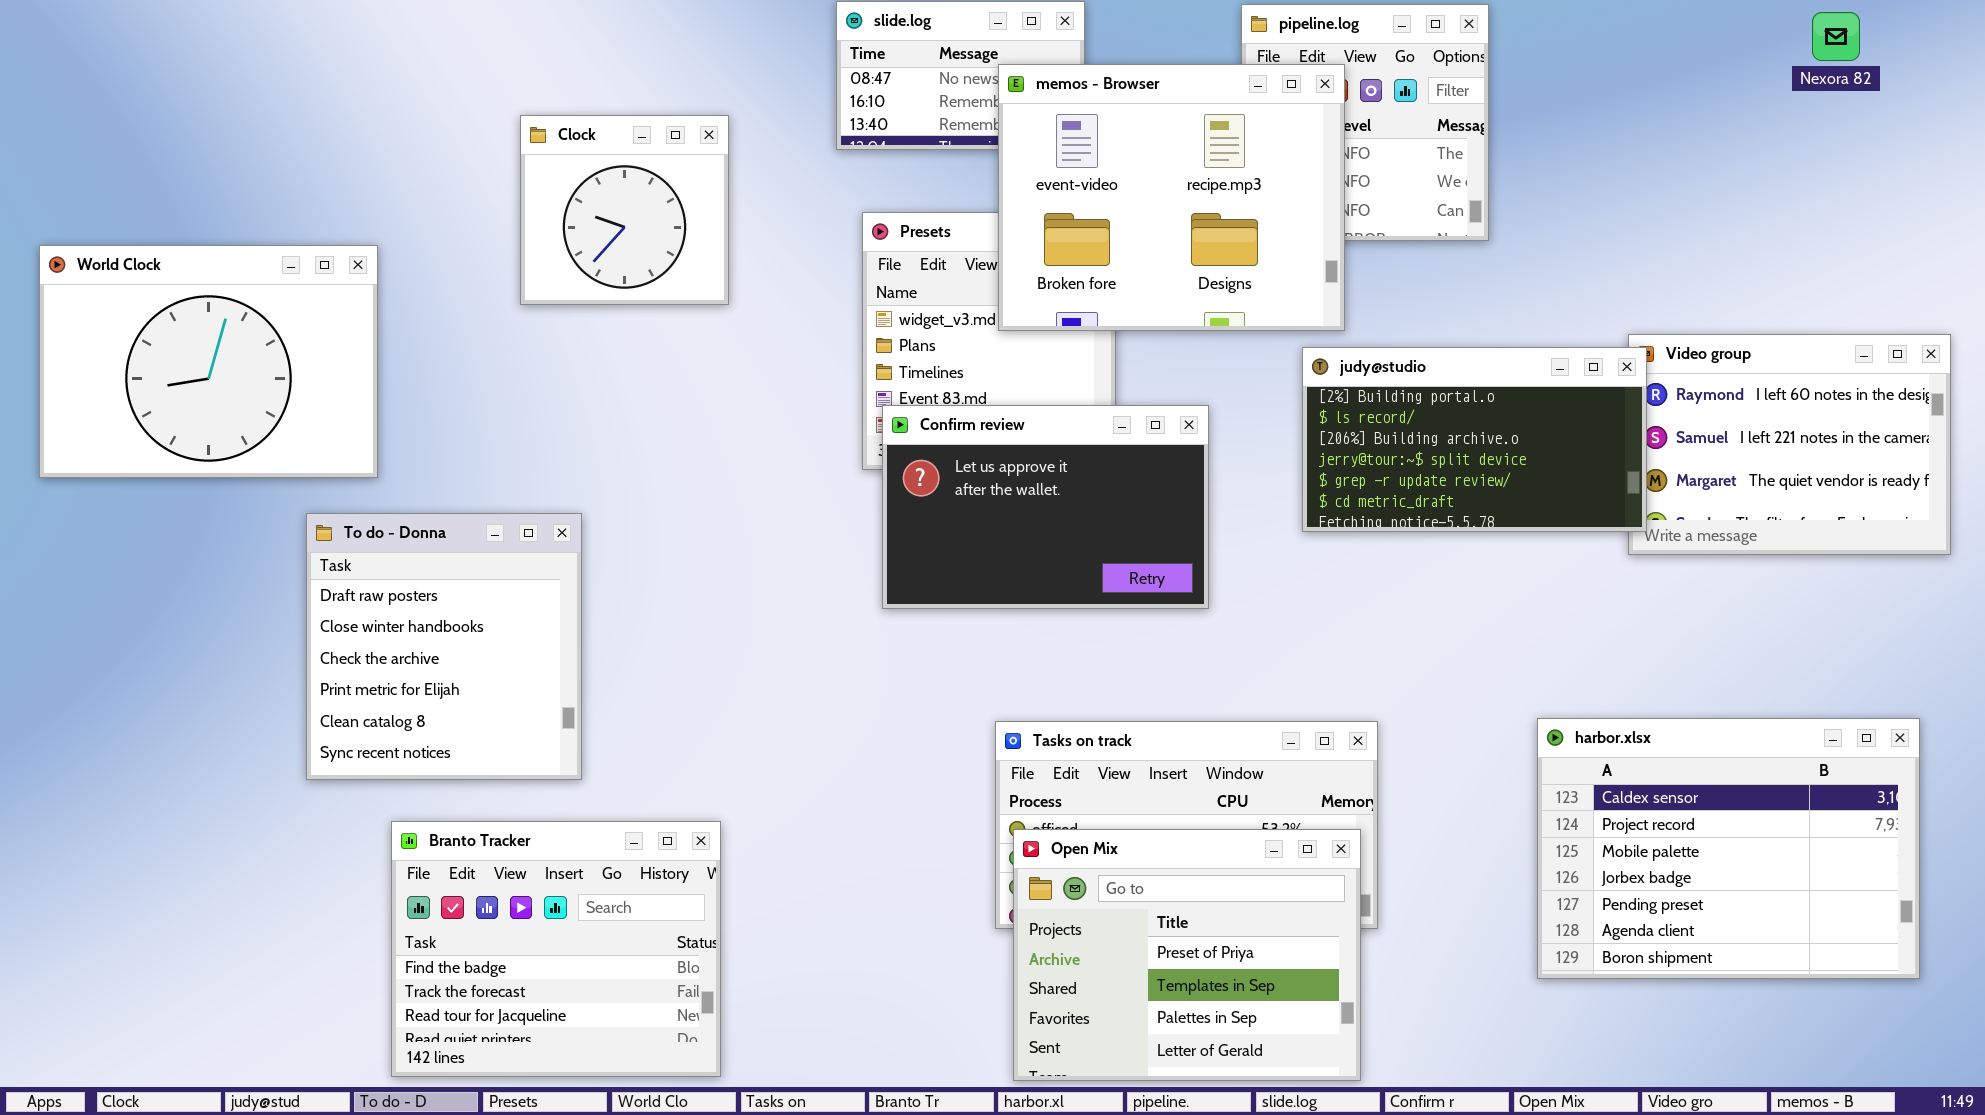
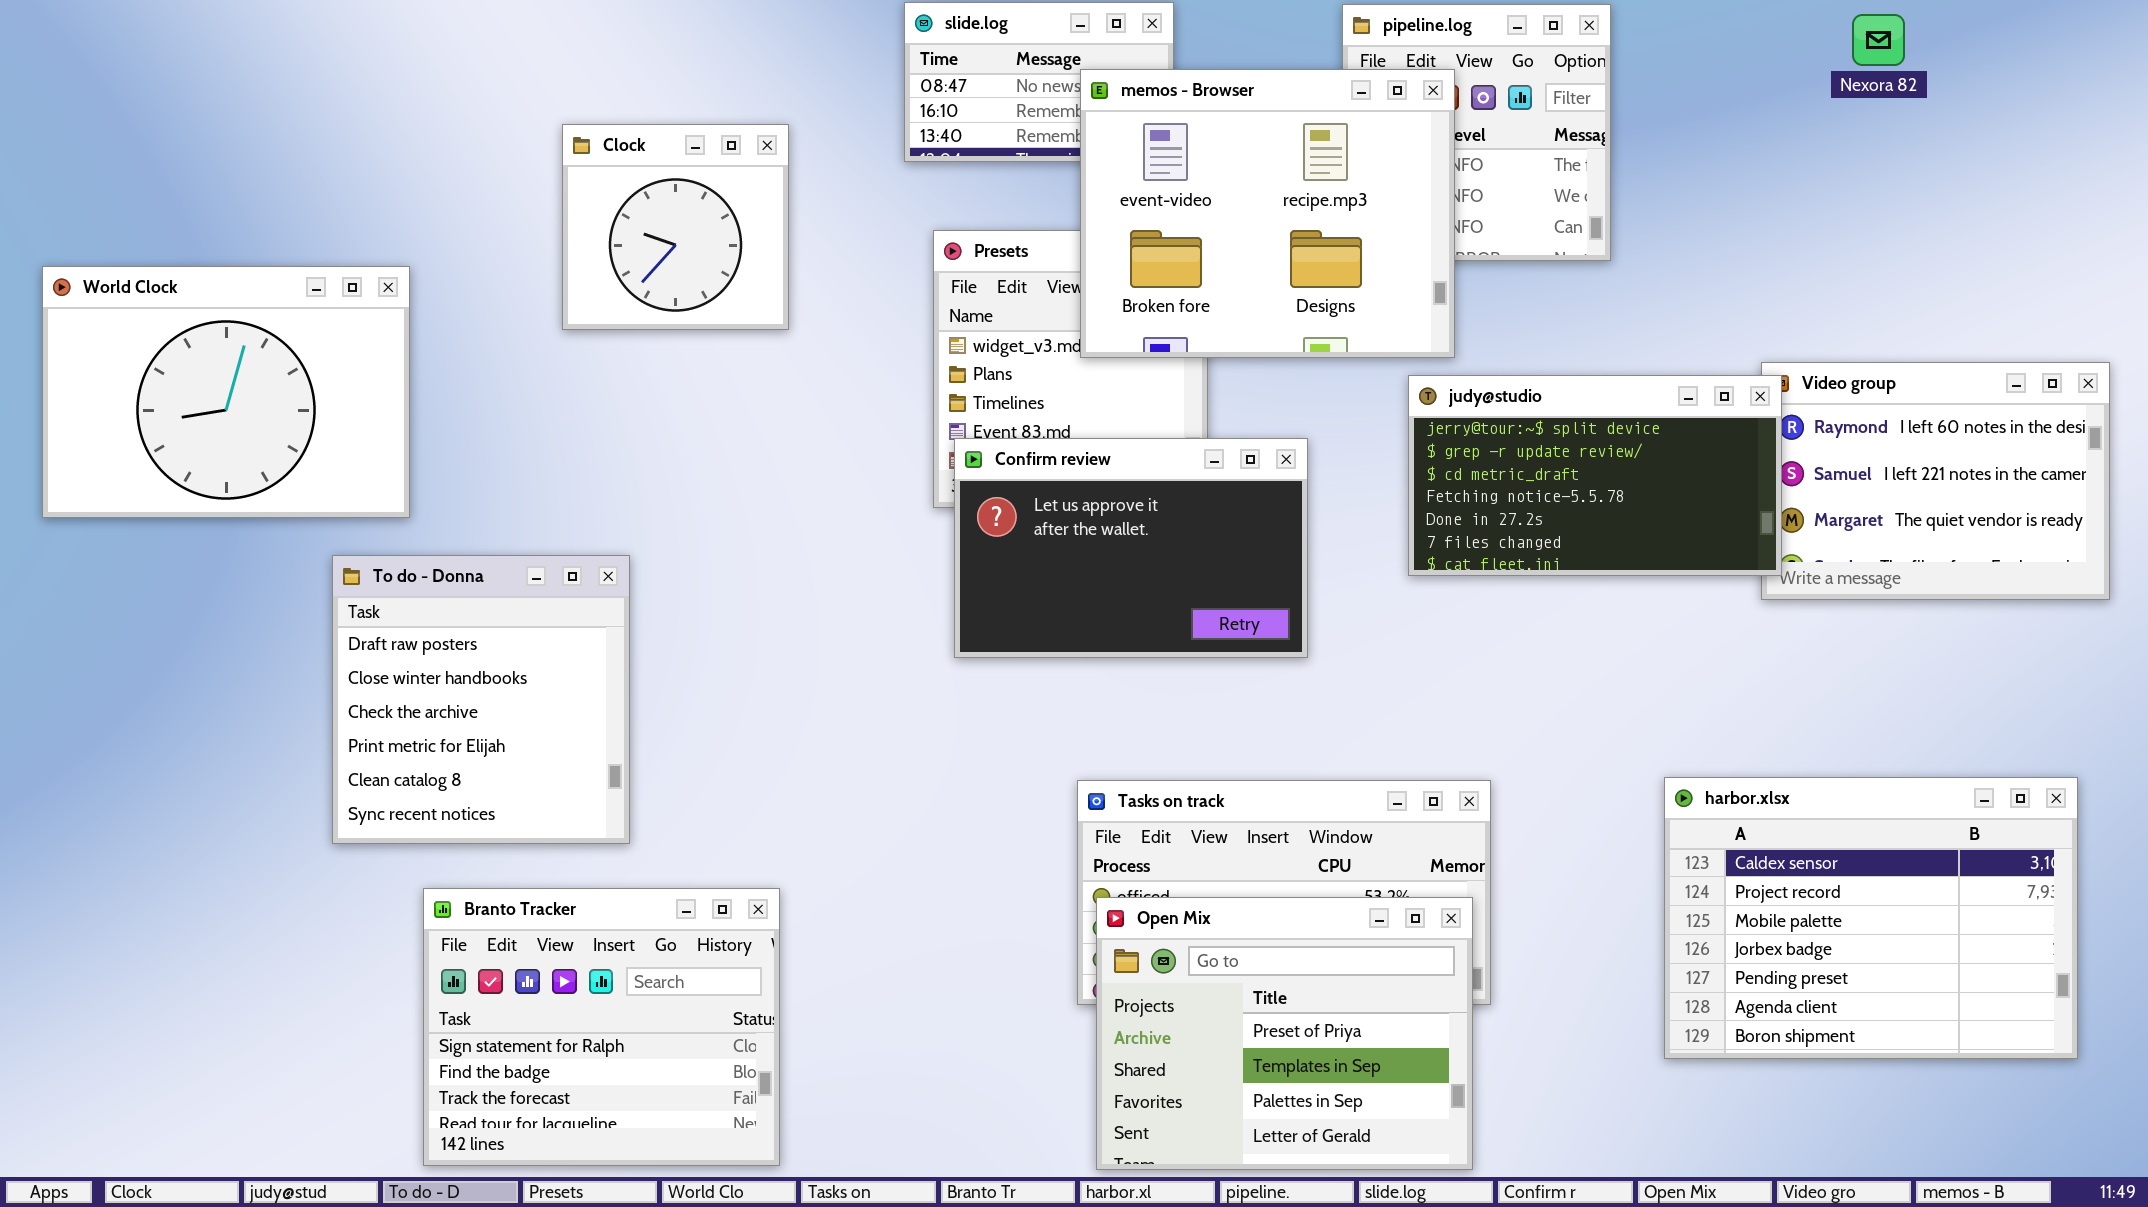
Nexora 82: [1812,12,1860,61] -> [1852,14,1905,66], moved
judy@studio: [1302,347,1647,532] -> [1408,375,1782,576], scrolled down 3 rows
Branto Tracker: [391,821,721,1077] -> [423,888,780,1166], scrolled up 1 row

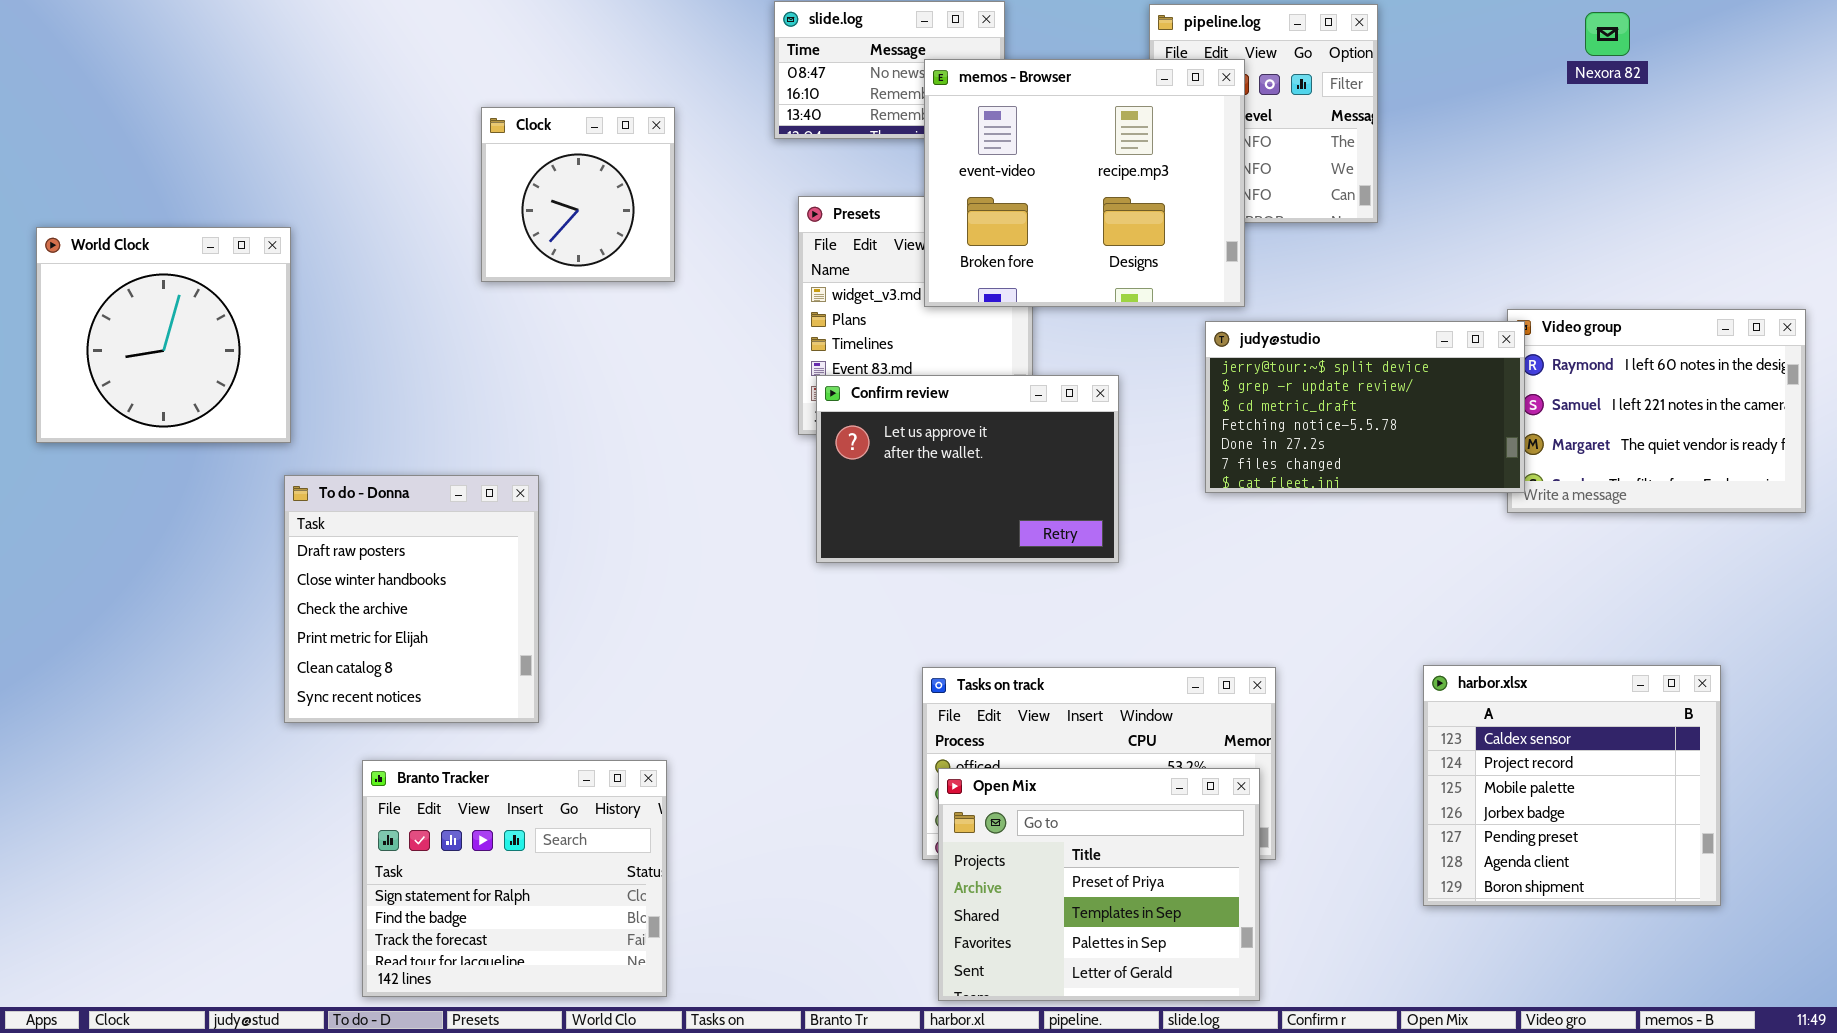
World Clock: [42,266,410,518] -> [36,227,291,443], resized
harbor.xlsx: [1664,777,2078,1059] -> [1423,665,1721,906], resized

